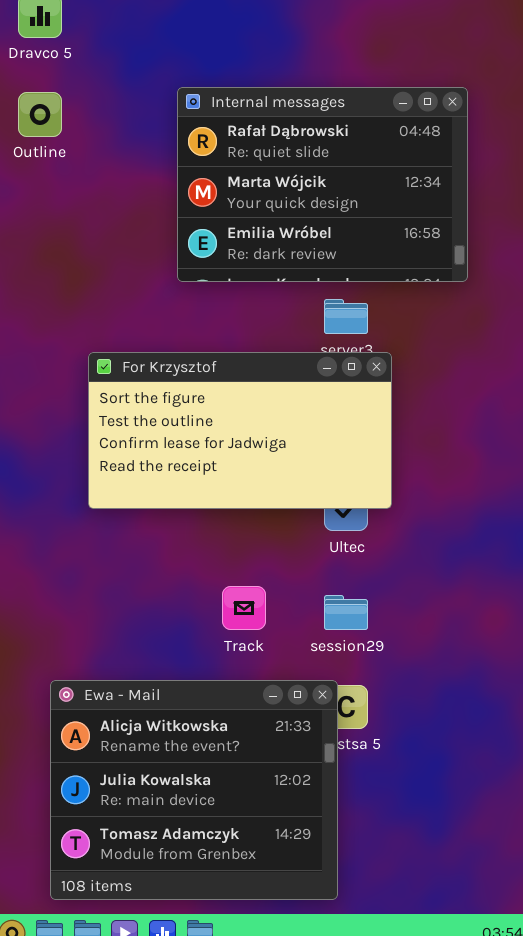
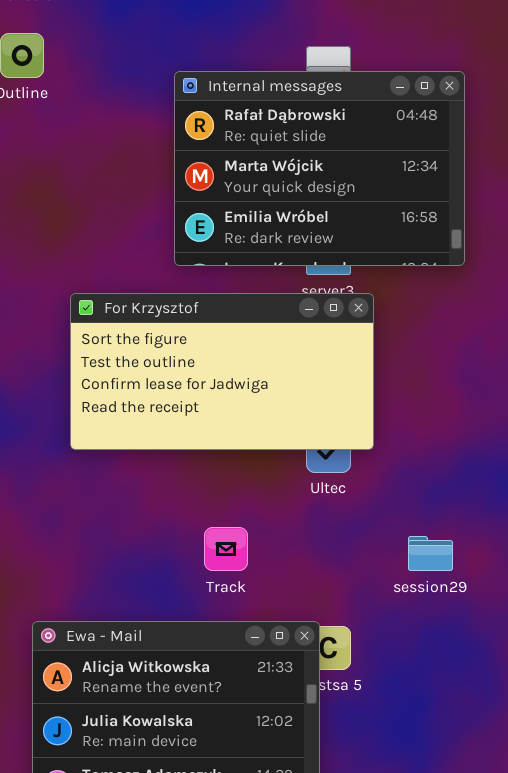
Internal messages: [177,87,468,282] -> [174,71,465,266], moved
session29: [324,595,368,630] -> [408,536,453,571], moved

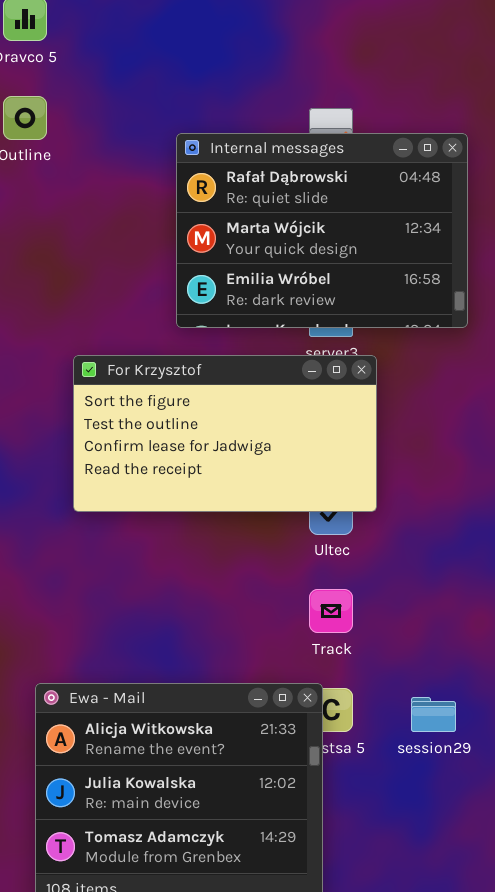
Track: [204,527,248,571] -> [309,589,353,633], moved
session29: [408,536,453,571] -> [411,697,456,732], moved

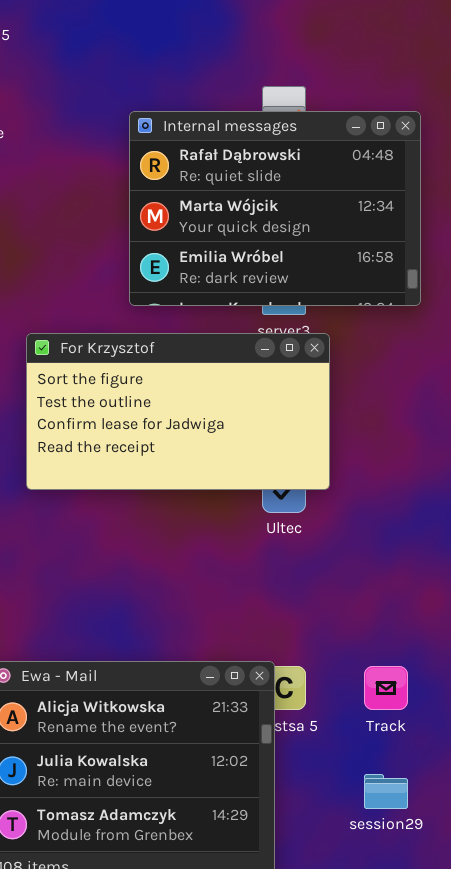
Track: [309,589,353,633] -> [364,666,408,710], moved
session29: [411,697,456,732] -> [364,774,408,809], moved

